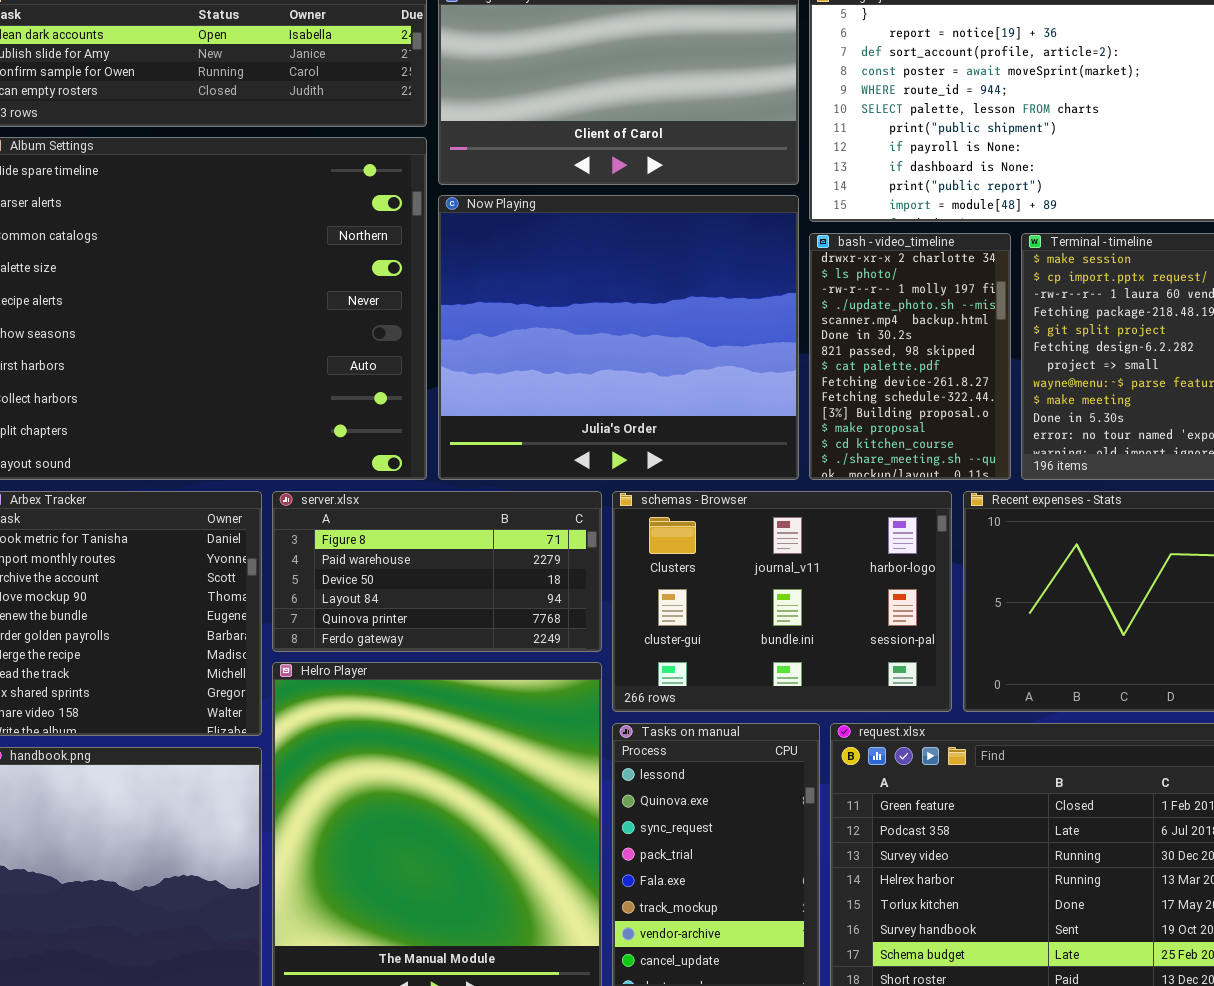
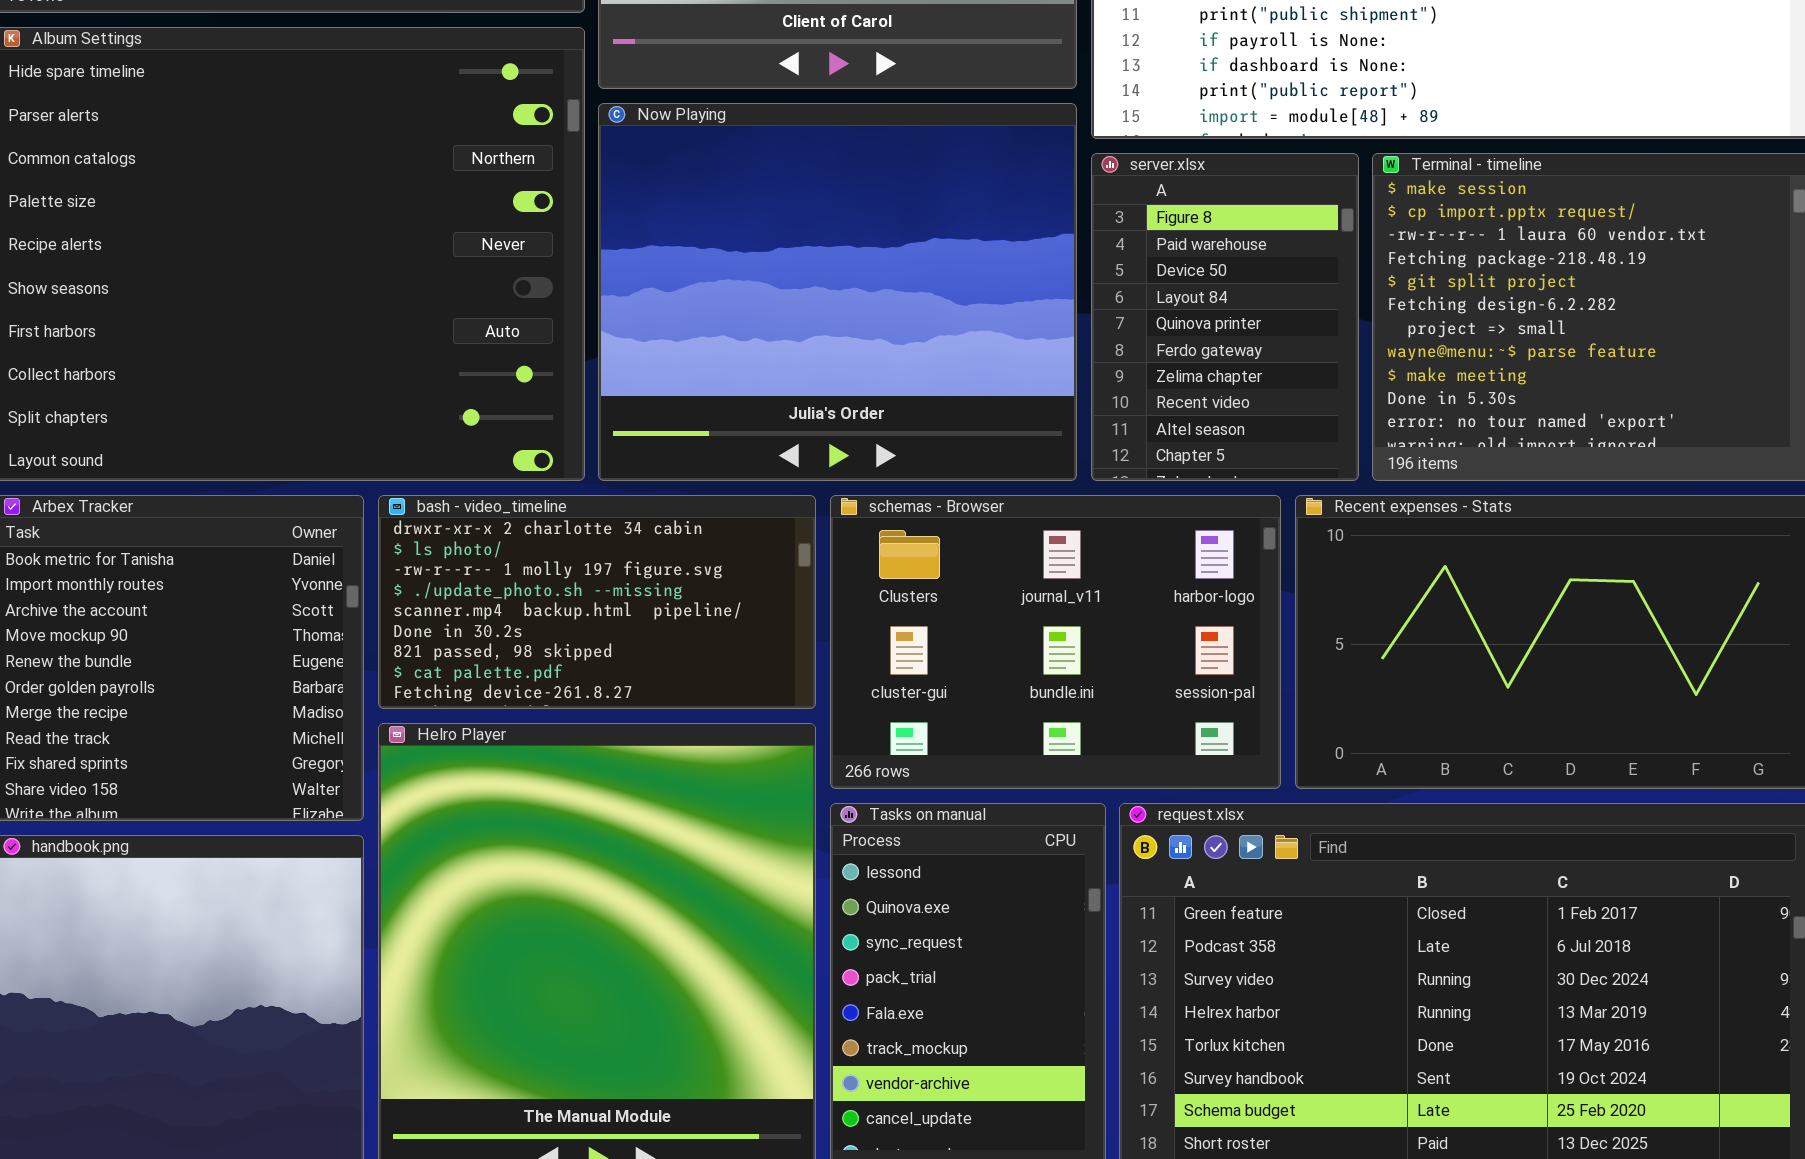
bash - video_timeline: [809,233,1011,480] -> [378,495,816,709], moved, resized
server.xlsx: [272,491,602,652] -> [1091,153,1359,481], moved, resized

